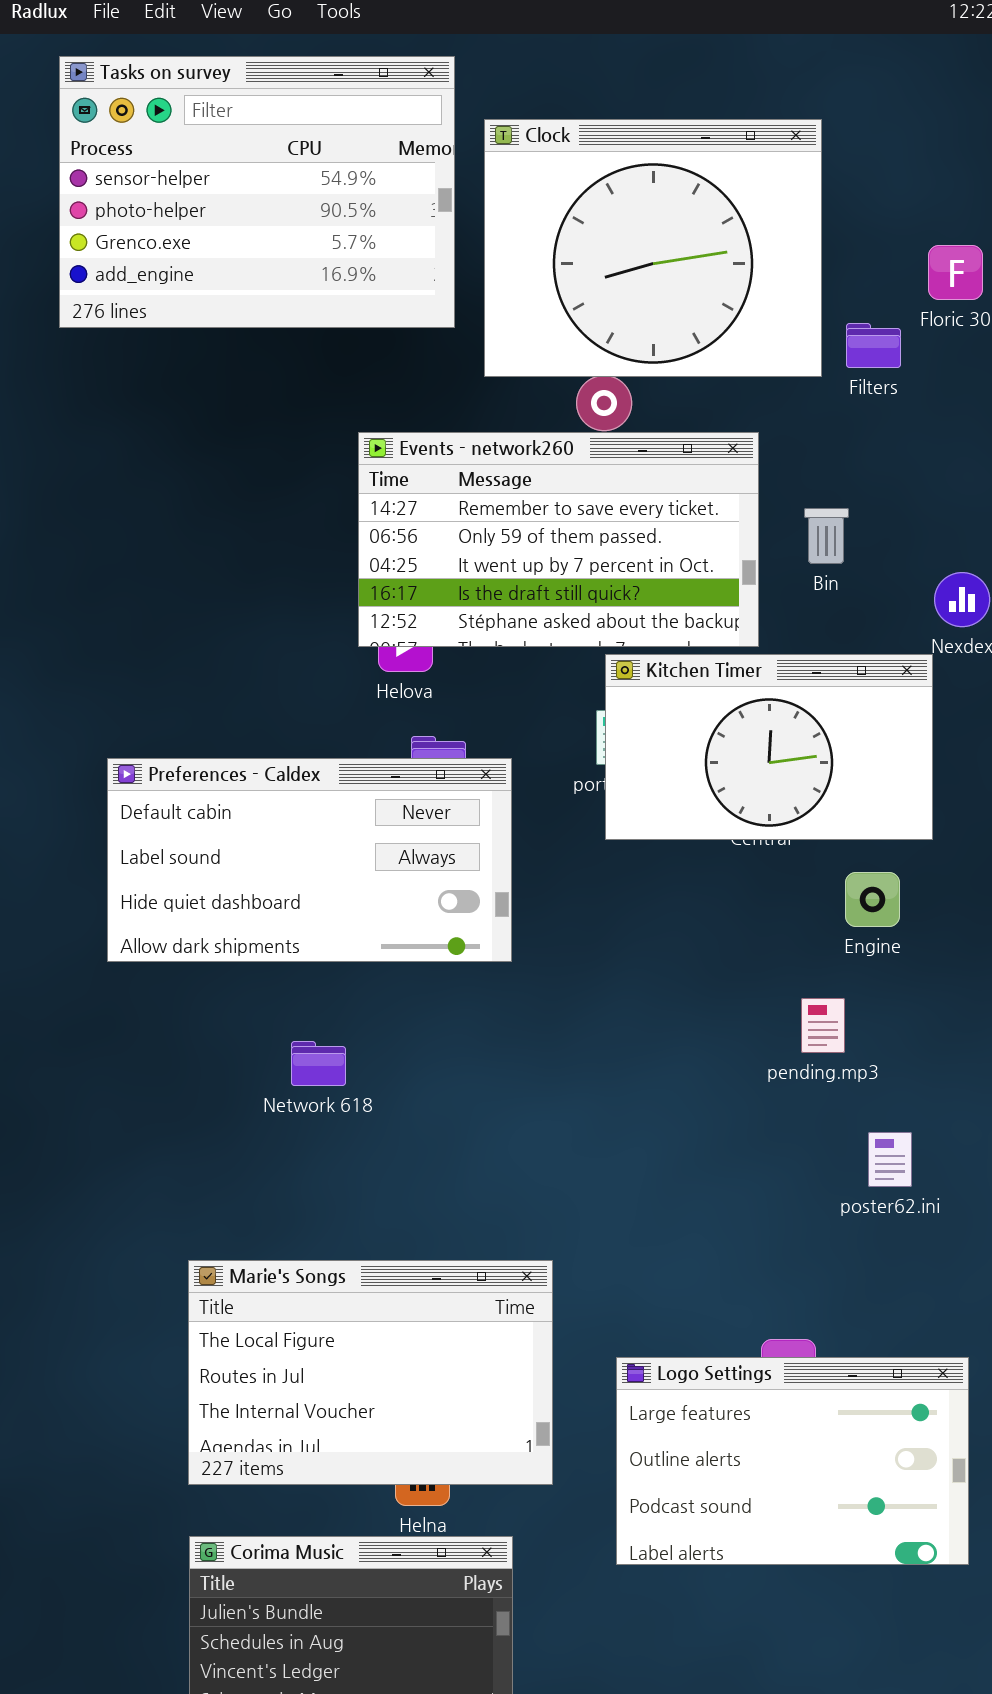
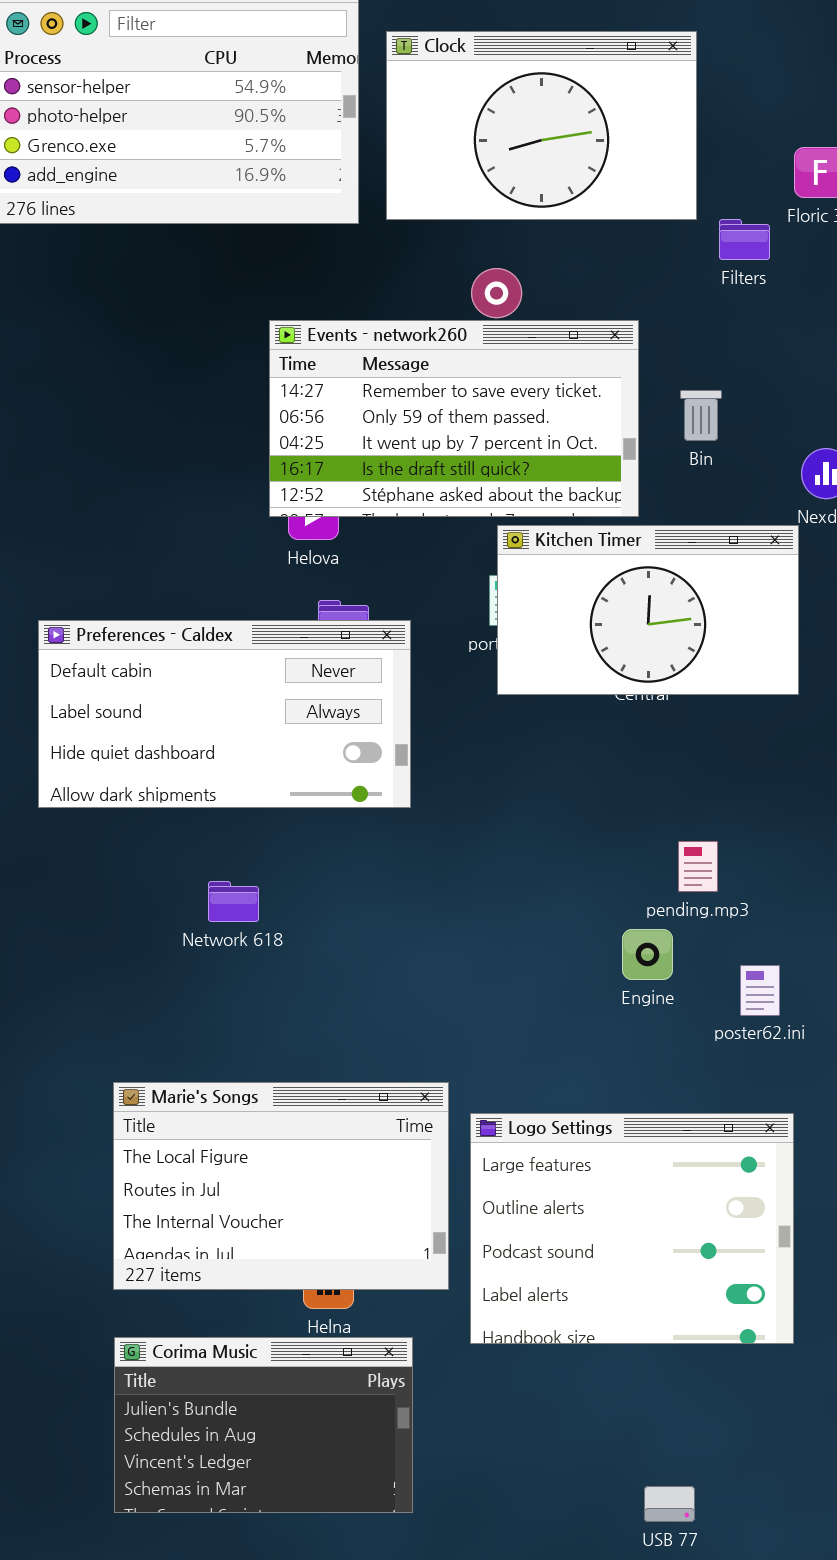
Clock: [484,119,822,377] -> [386,31,697,220], resized
Engine: [845,872,900,927] -> [622,929,673,980], moved
Logo Settings: [616,1357,969,1565] -> [470,1113,794,1344], moved, resized

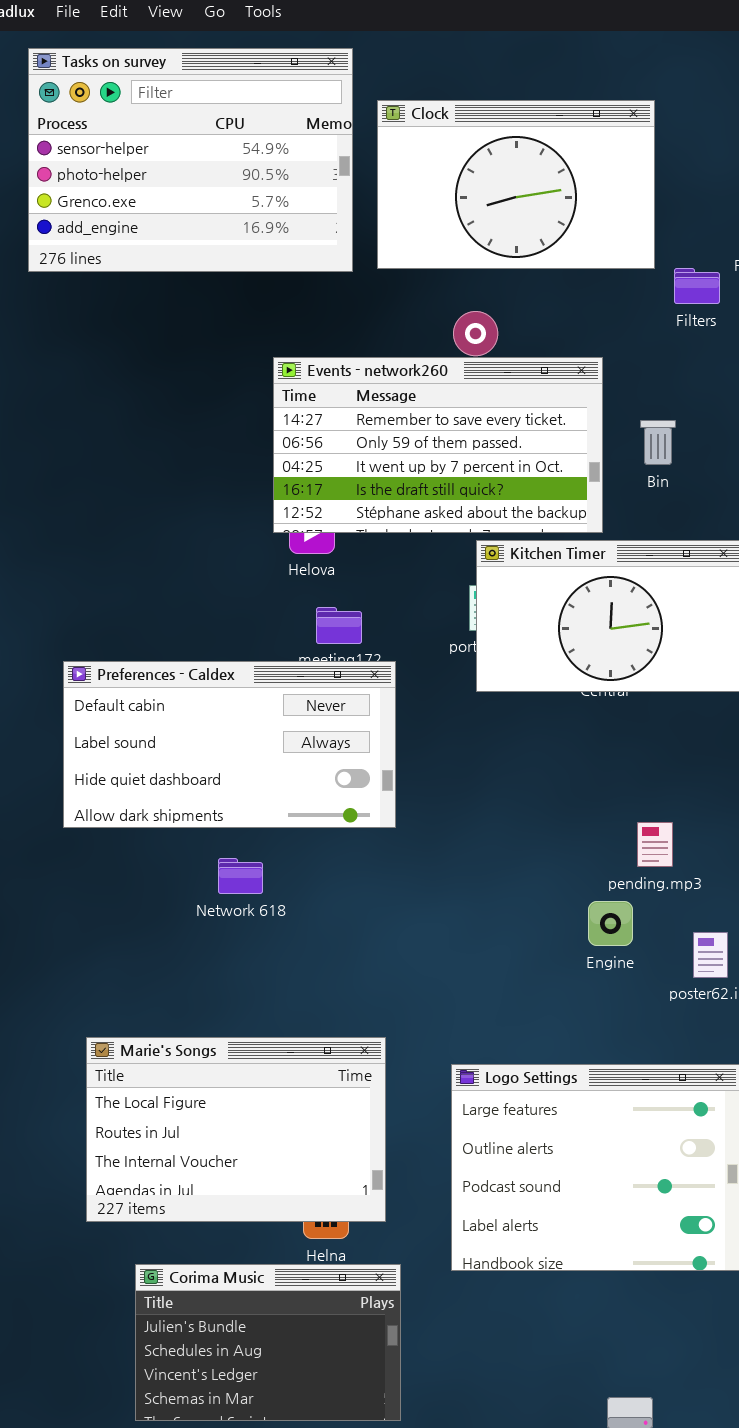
Preferences - Caldex: [38,620,411,808] -> [63,661,396,828], moved
Marie's Songs: [113,1082,449,1290] -> [86,1037,386,1222], moved

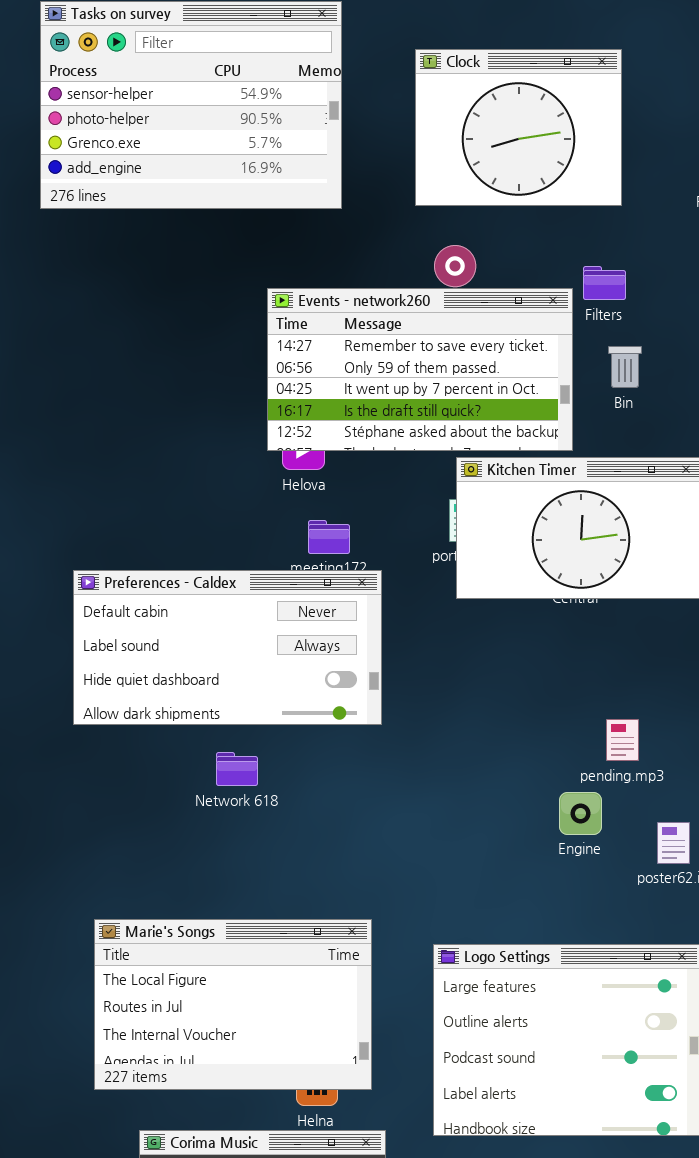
Clock: [377,100,655,269] -> [415,49,622,206], resized
Filters: [674,268,720,304] -> [583,266,626,300], moved

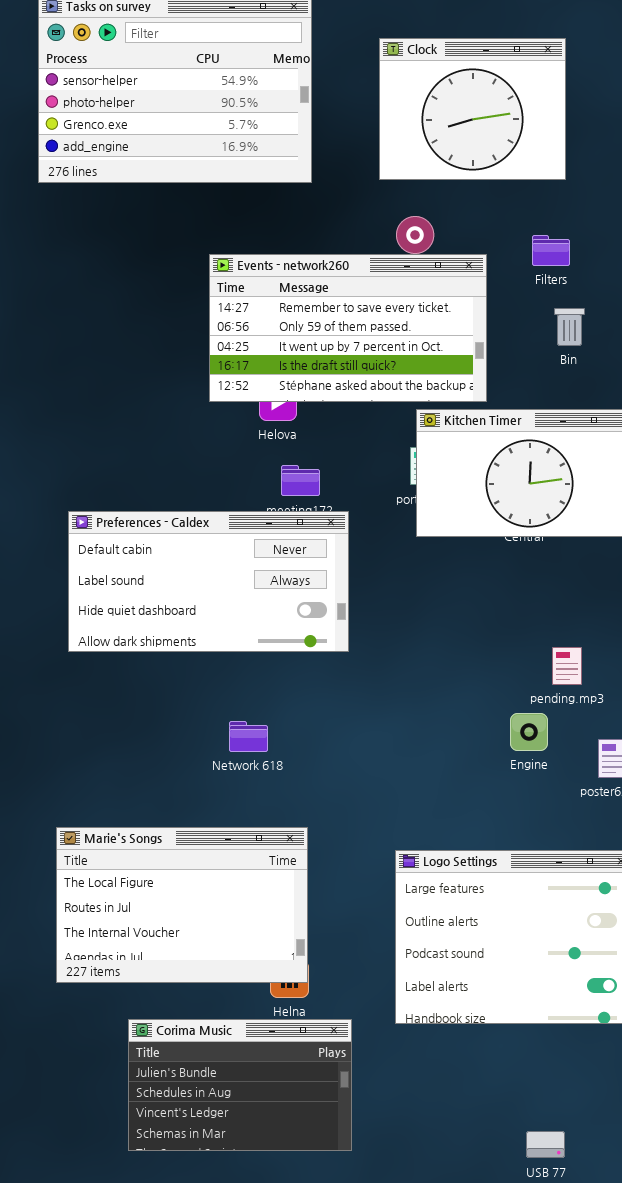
Events - network260: [267,288,573,451] -> [209,254,487,402], moved
Network 618: [216,752,258,786] -> [229,721,268,752], moved
Marie's Songs: [94,919,372,1090] -> [56,827,308,983], moved

